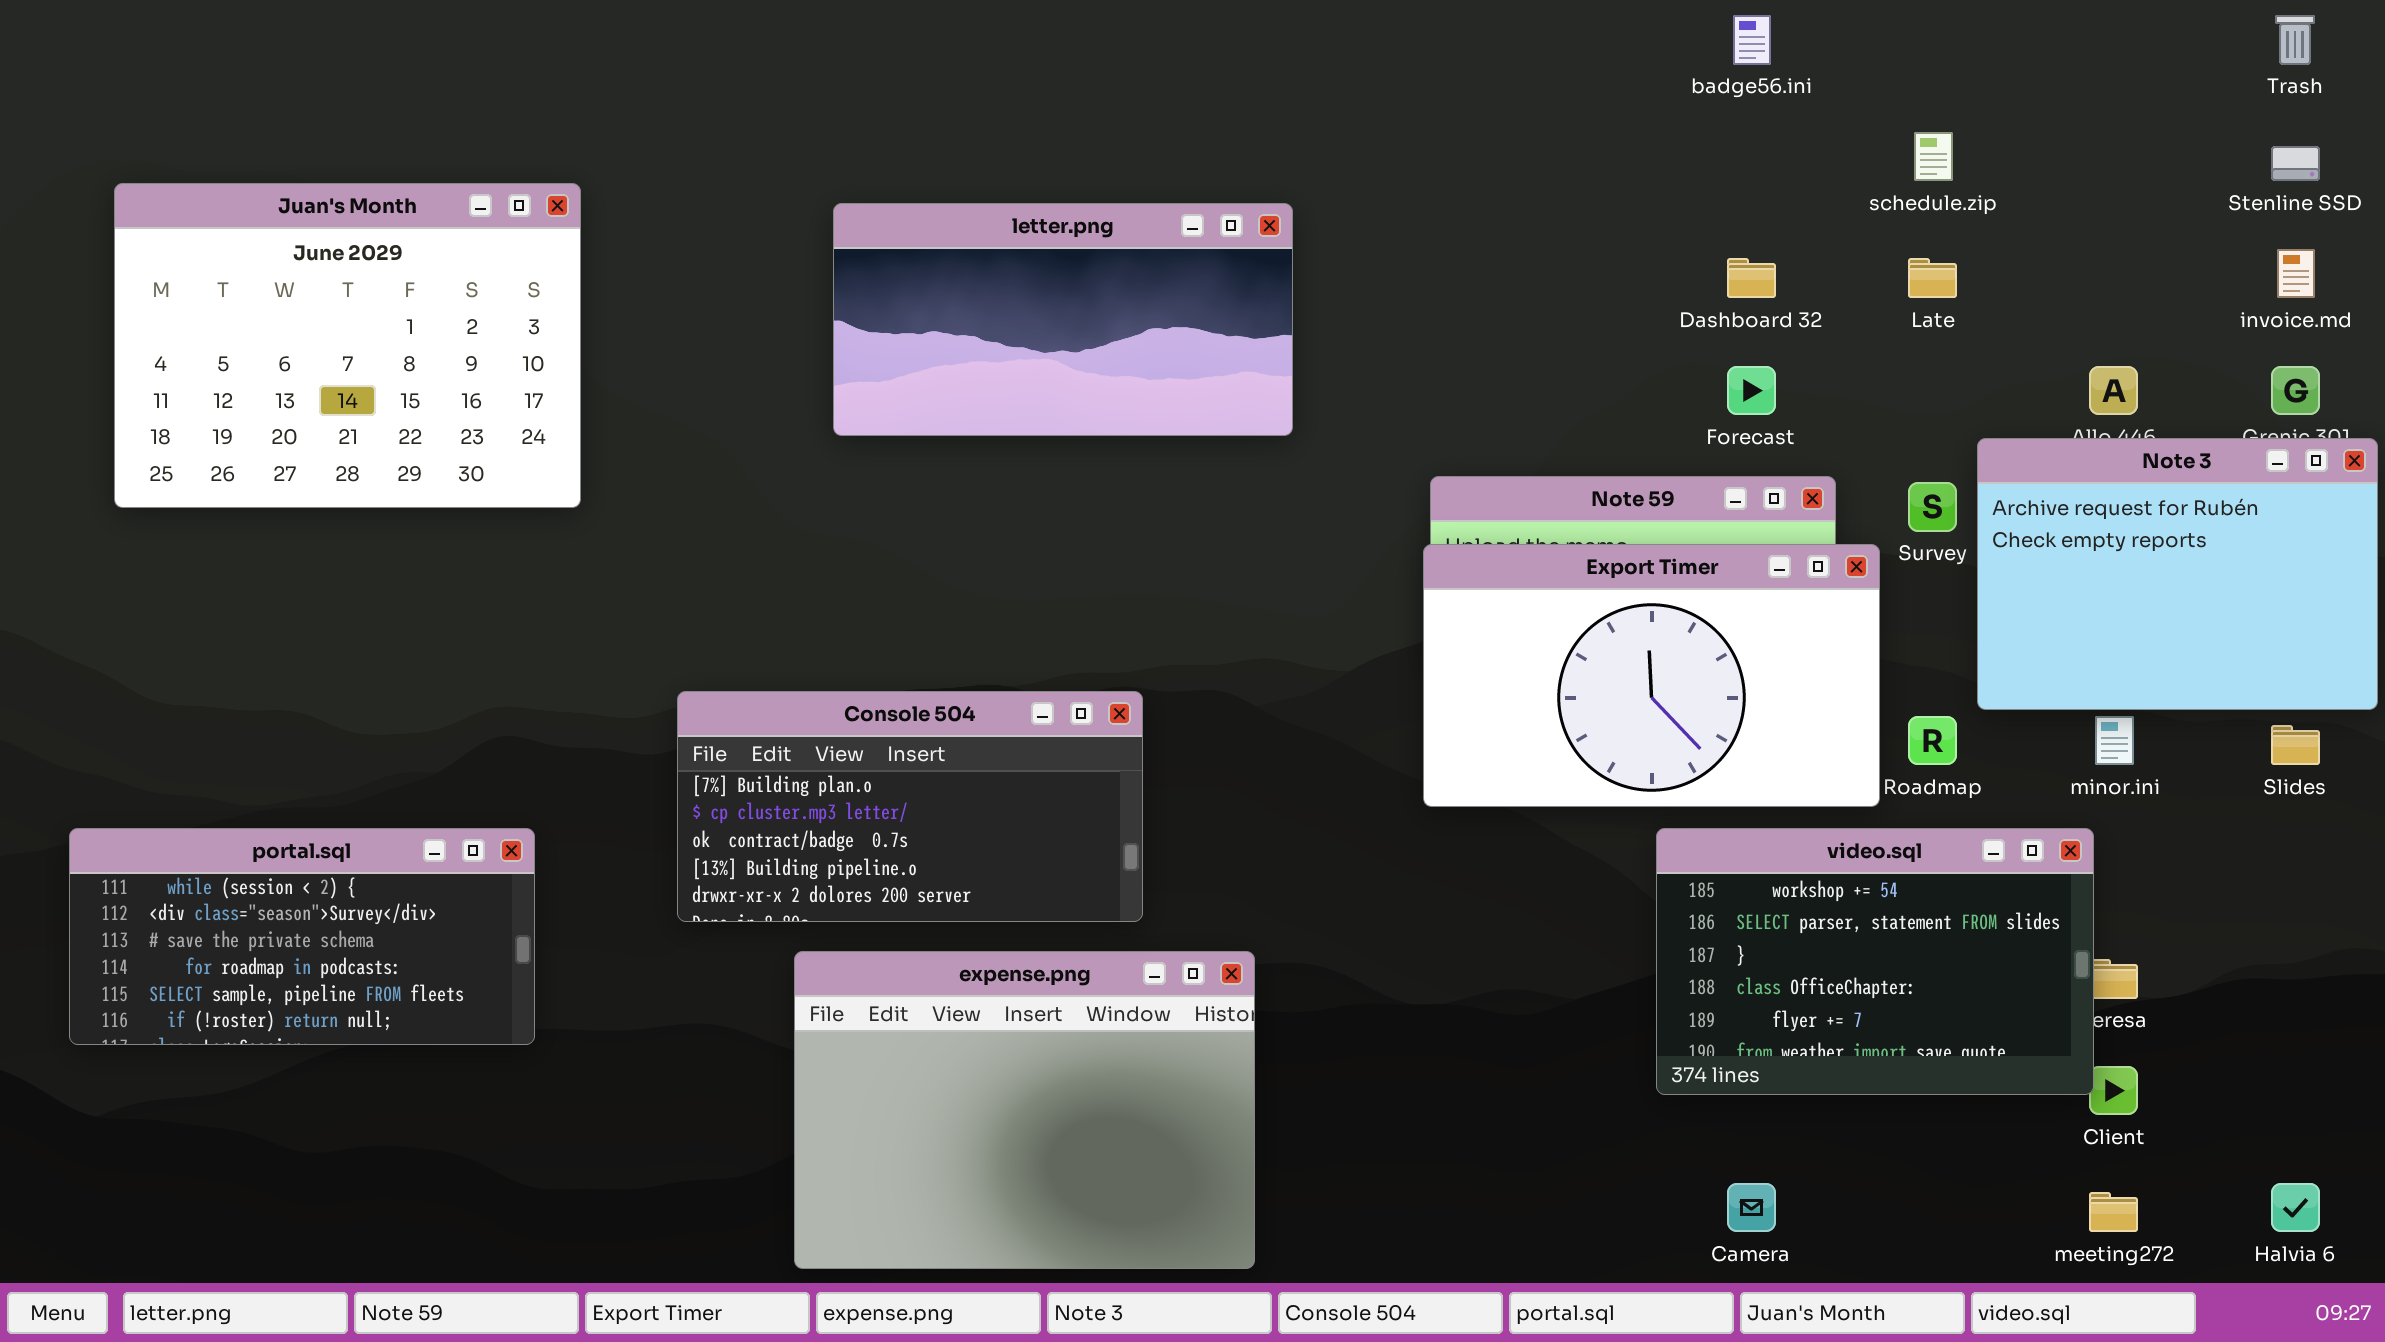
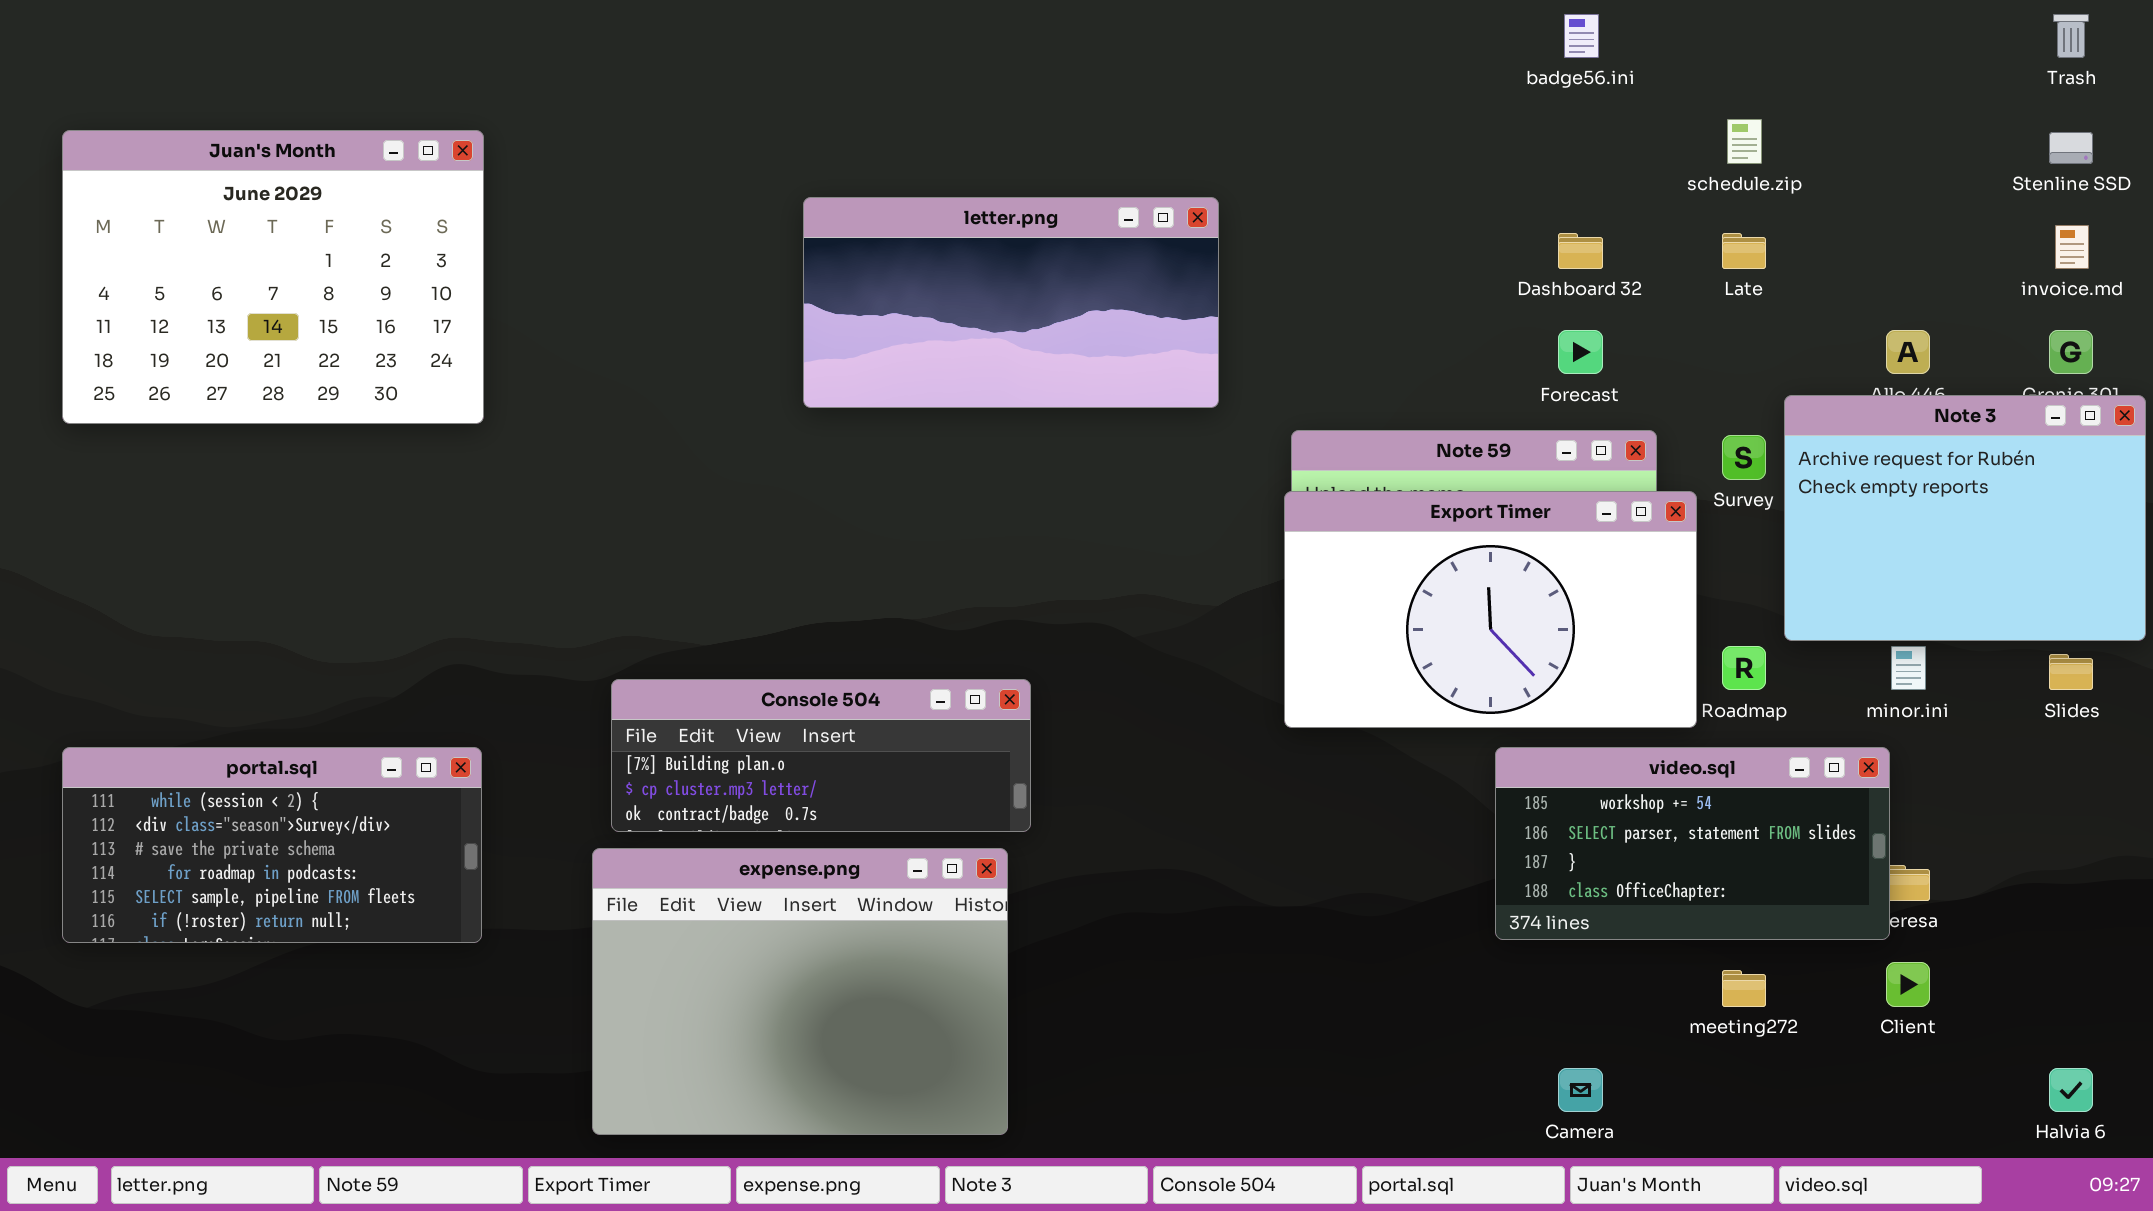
Juan's Month: [114,183,581,508] -> [62,130,484,424], moved
letter.png: [833,203,1293,436] -> [803,197,1219,408], moved
Console 504: [677,691,1143,922] -> [611,679,1031,832], resized
video.sql: [1656,828,2094,1095] -> [1495,747,1890,940], resized
expense.png: [794,951,1255,1269] -> [592,848,1008,1135], moved
meeting272: [2089,1192,2138,1232] -> [1722,970,1766,1007], moved

